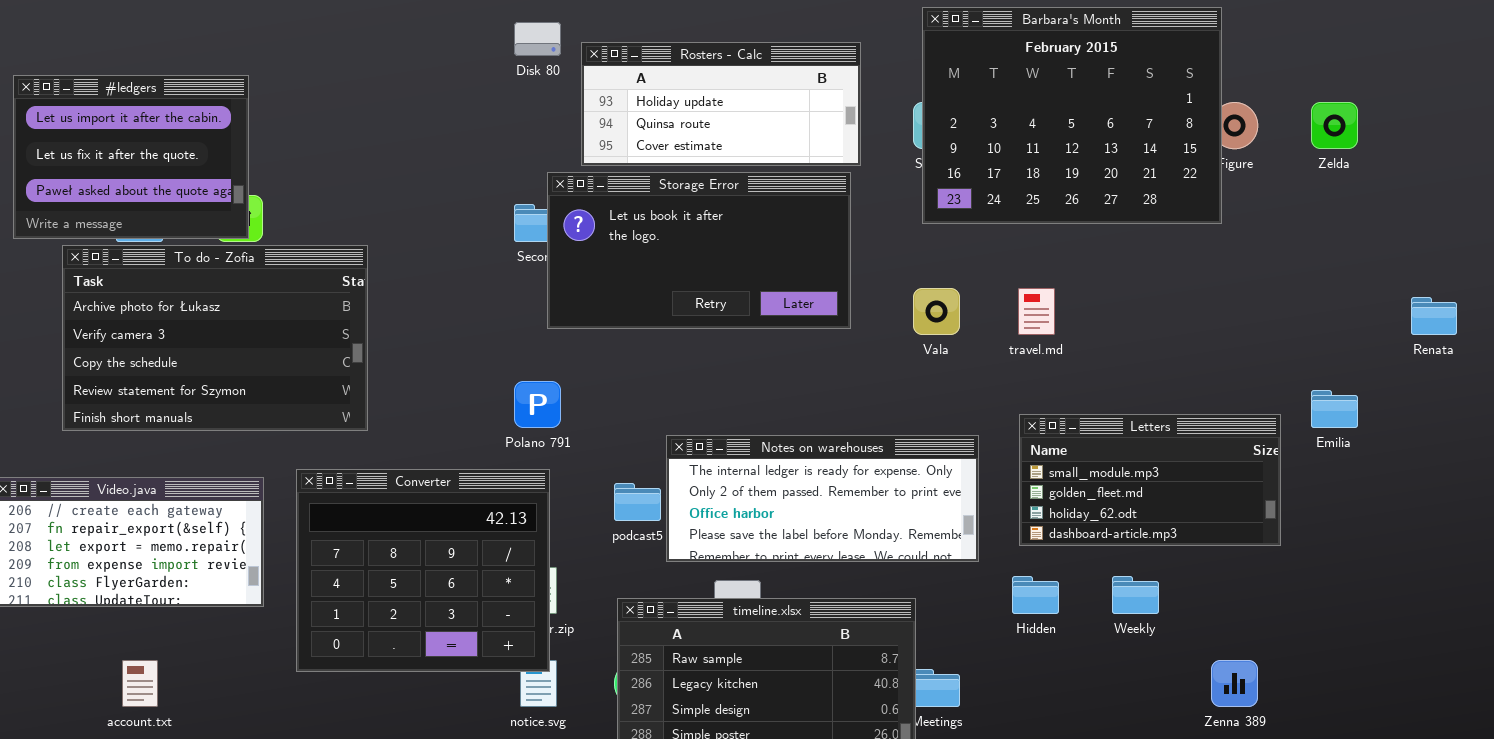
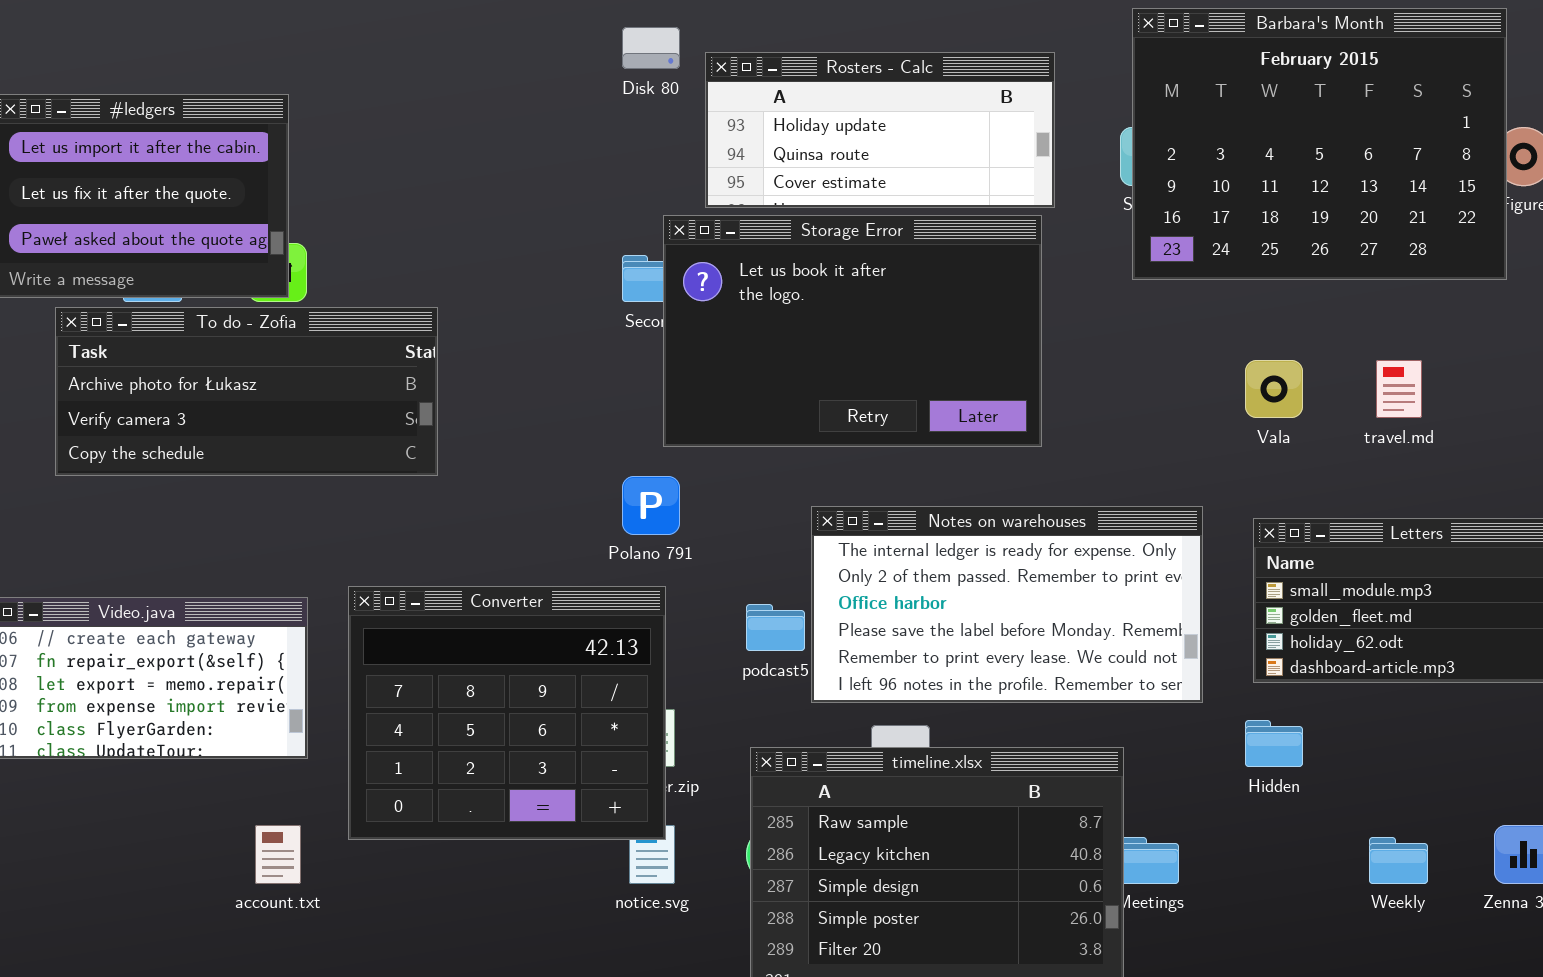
Storage Error: [547,172,851,329] -> [663,215,1042,447], resized
To do - Zofia: [62,245,368,431] -> [55,307,438,476], resized
Vala: [913,288,960,335] -> [1245,360,1303,418], moved
travel.md: [1018,288,1055,335] -> [1376,360,1422,418], moved
Notes on warehouses: [666,435,979,562] -> [811,506,1203,703], resized
Weekly: [1112,576,1159,614] -> [1369,837,1428,884], moved
account.txt: [122,660,158,707] -> [255,825,301,884], moved

